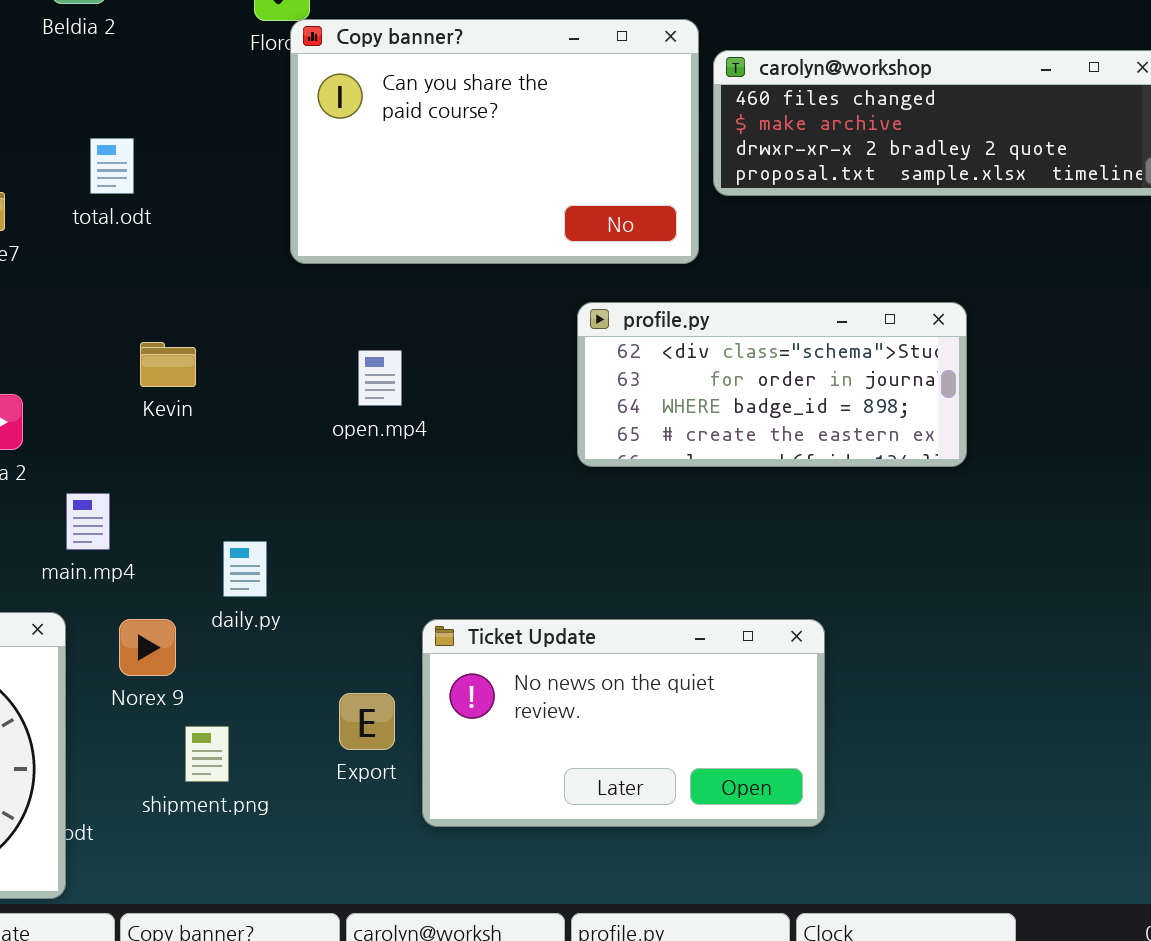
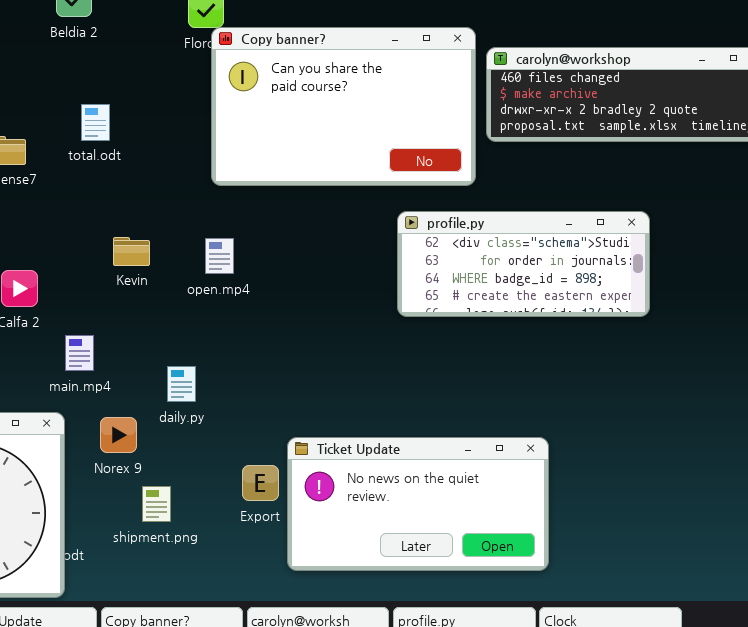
open.mp4: [358,350,402,406] -> [205,238,234,274], moved
Ticket Update: [422,619,825,827] -> [287,437,549,571], moved

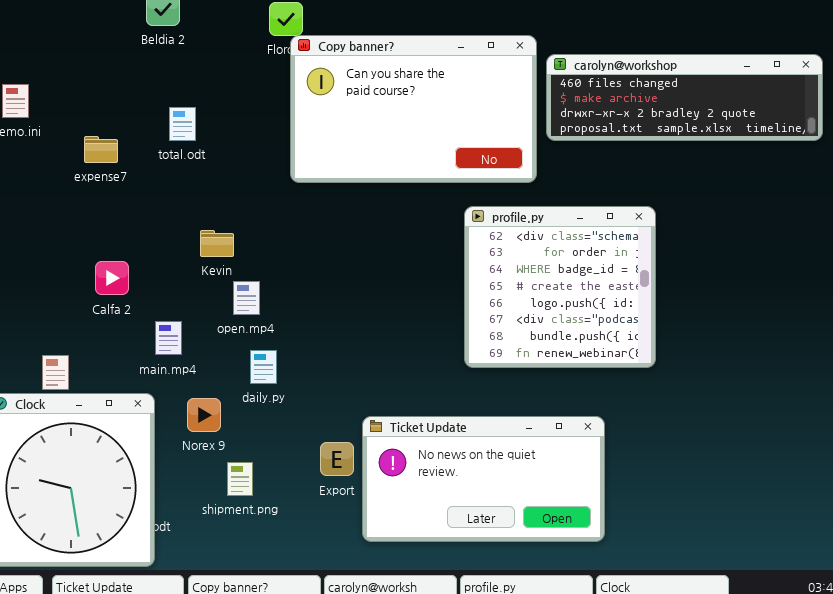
profile.py: [397,211,650,317] -> [464,206,656,368], resized
open.mp4: [205,238,234,274] -> [233,281,260,315], moved

